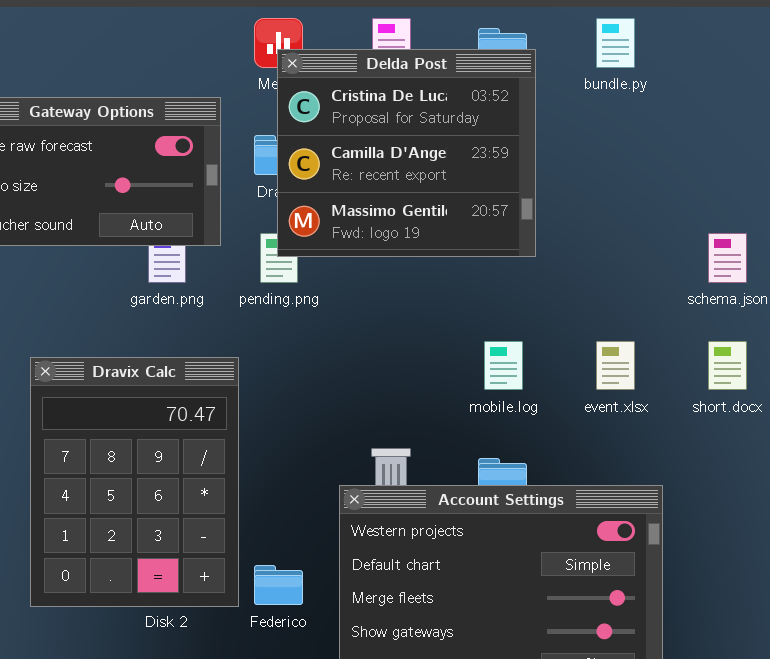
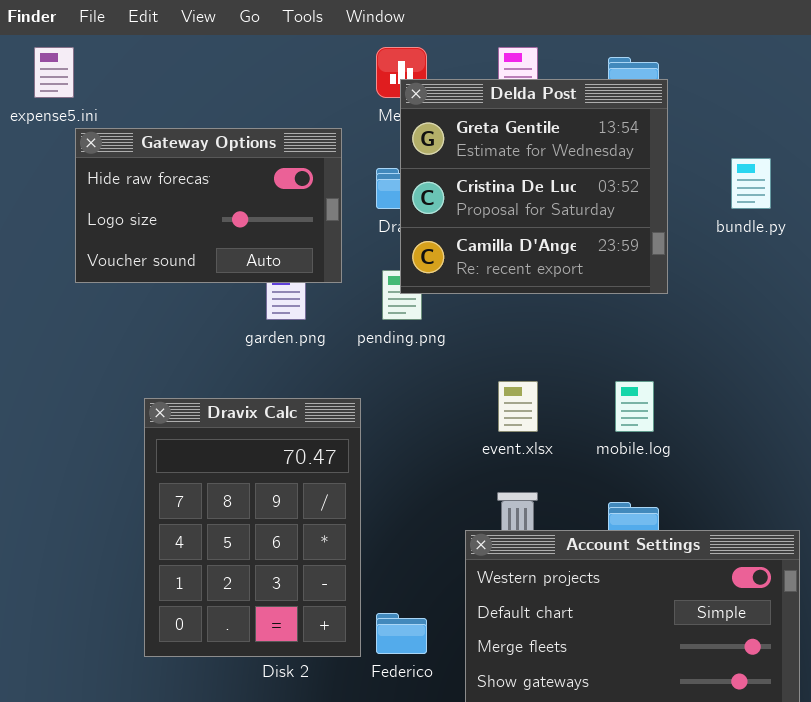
bundle.py: [596,18,635,68] -> [731,158,771,209], moved
Delda Post: [277,49,536,257] -> [400,79,668,294], scrolled up 1 row
event.xlsx: [596,341,635,390] -> [498,381,538,432], moved

